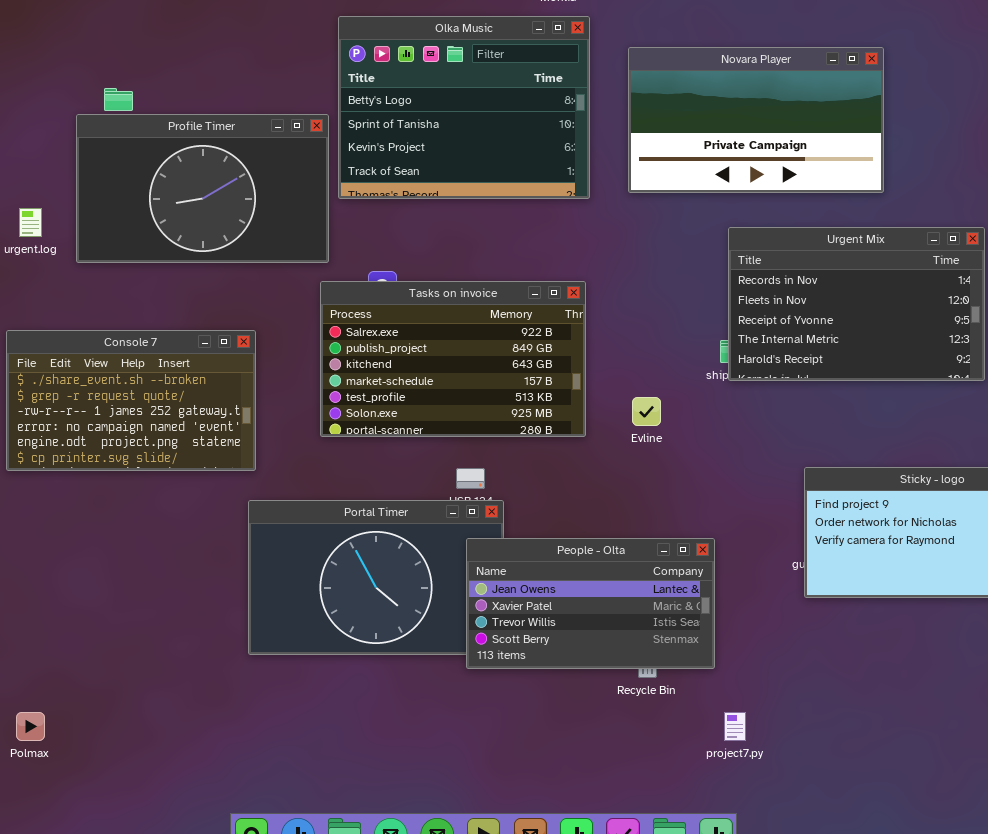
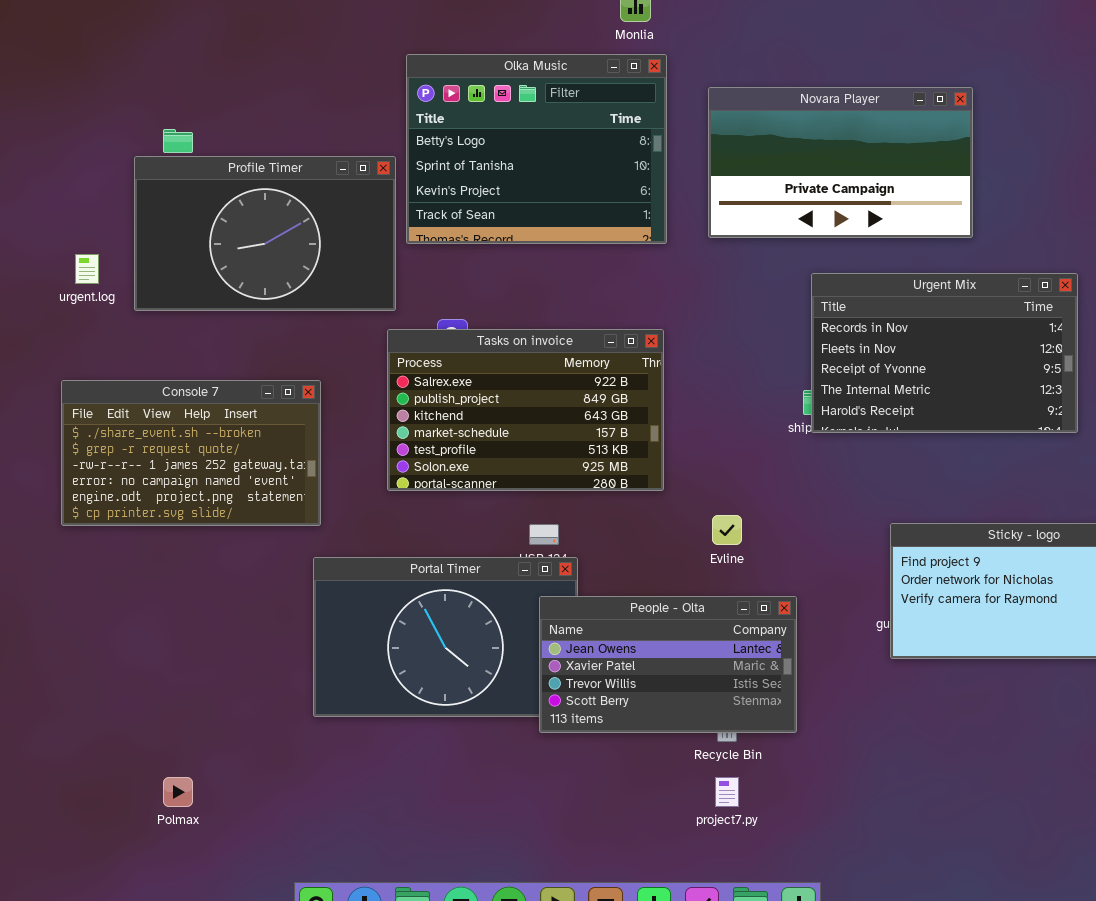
Evline: [632,397,661,426] -> [712,515,742,545], moved
Polmax: [16,712,45,741] -> [163,777,193,807], moved
project7.py: [724,712,746,741] -> [715,777,739,807], moved

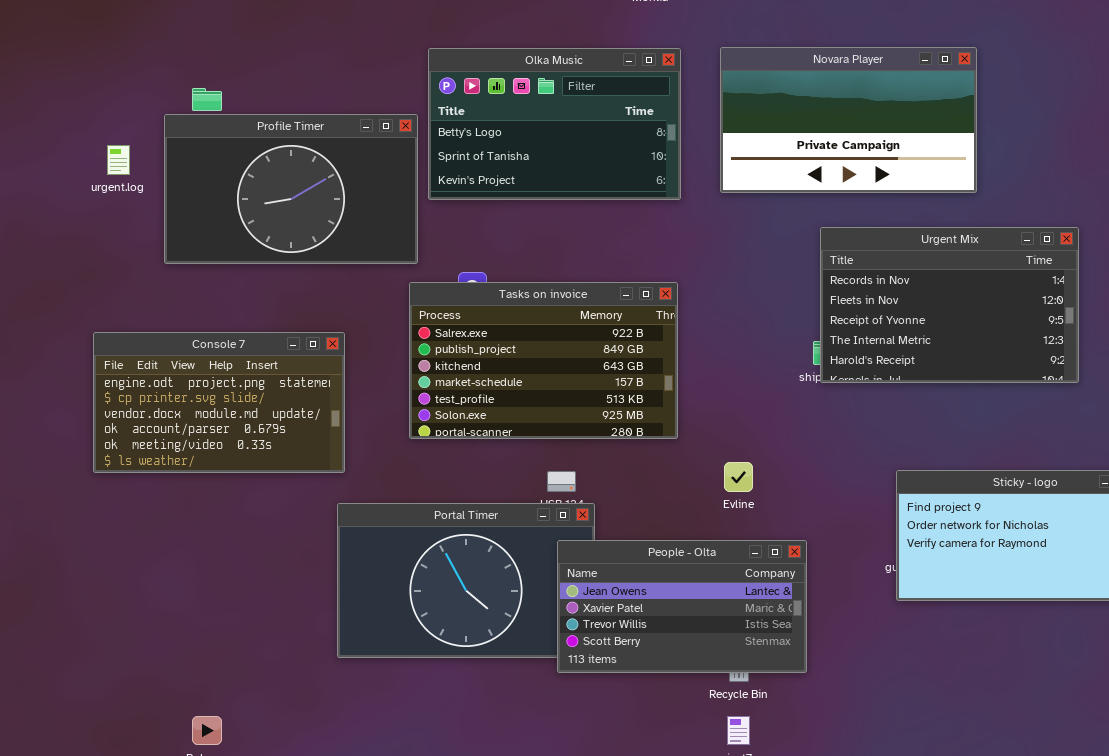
Olka Music: [406,54,667,244] -> [428,48,681,200], resized
urgent.log: [75,254,99,284] -> [107,145,130,175], moved
Console 7: [61,380,321,526] -> [93,332,345,473], scrolled down 4 rows

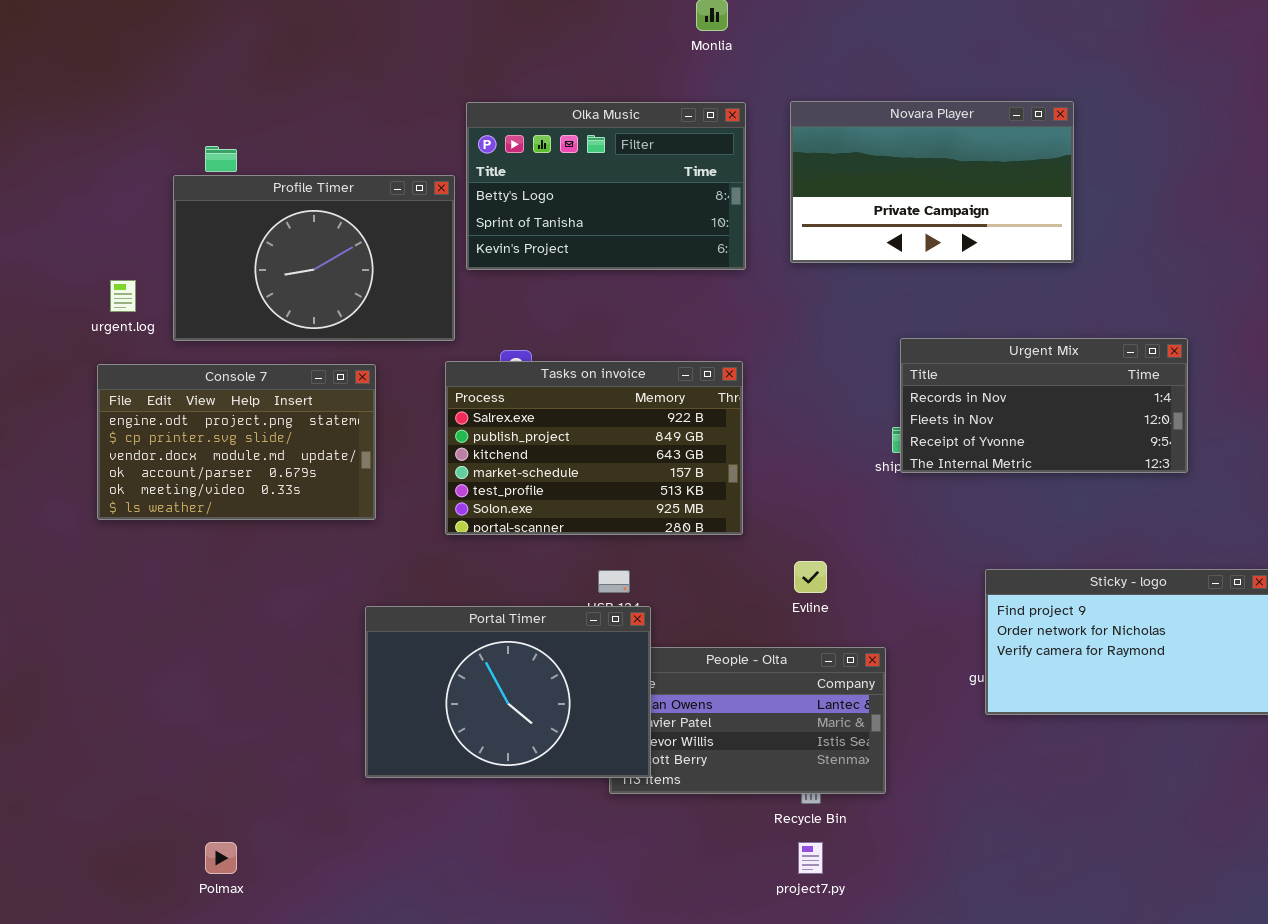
urgent.log: [107,145,130,175] -> [110,280,136,312], moved
Urgent Mix: [820,227,1079,383] -> [900,338,1188,473], resized
Console 7: [93,332,345,473] -> [97,364,376,520], moved
Portal Timer: [337,503,595,658] -> [365,606,651,778], raised

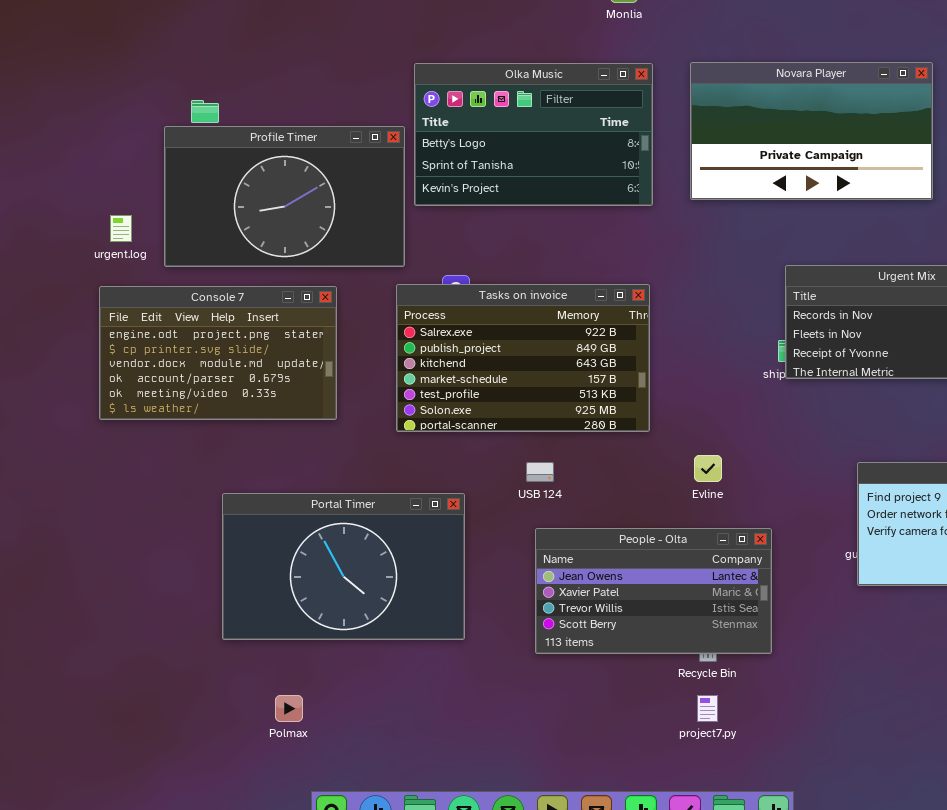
Portal Timer: [365,606,651,778] -> [222,493,465,640], moved
Polmax: [205,842,237,874] -> [275,695,303,722], moved

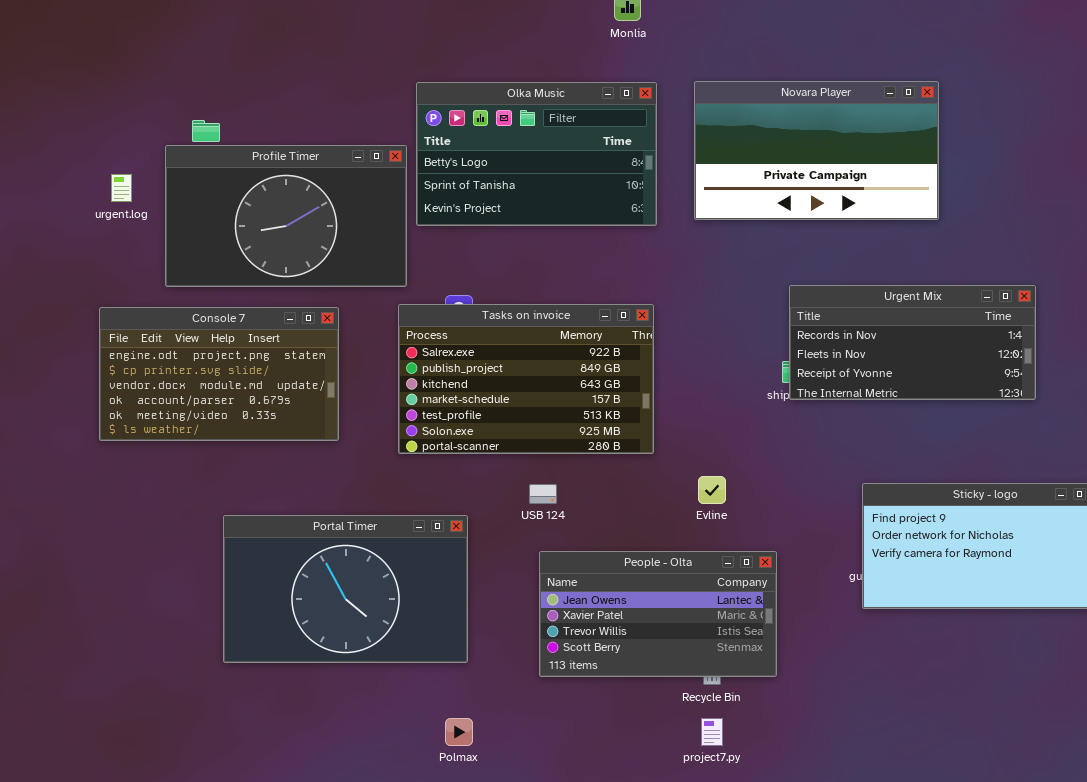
urgent.log: [110,215,132,242] -> [111,174,132,202], moved
Polmax: [275,695,303,722] -> [445,718,473,746], moved

